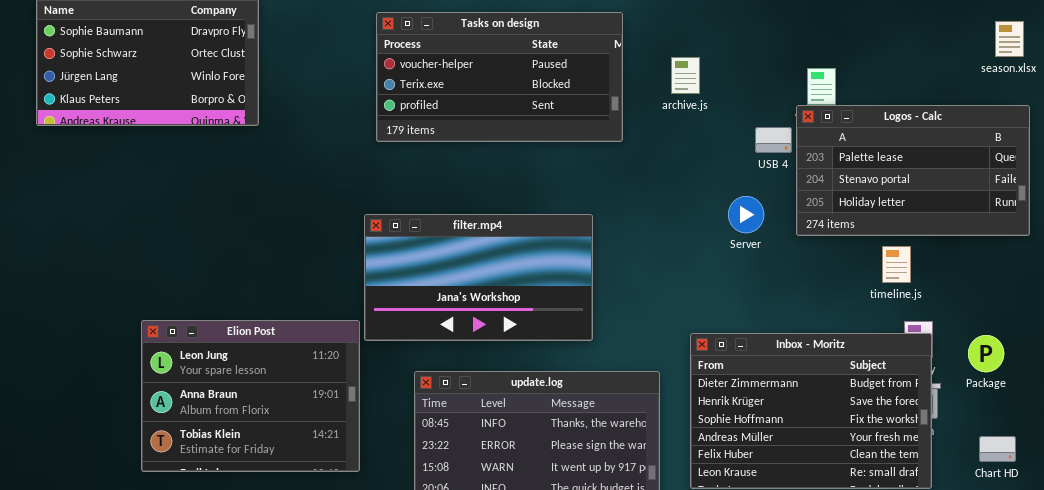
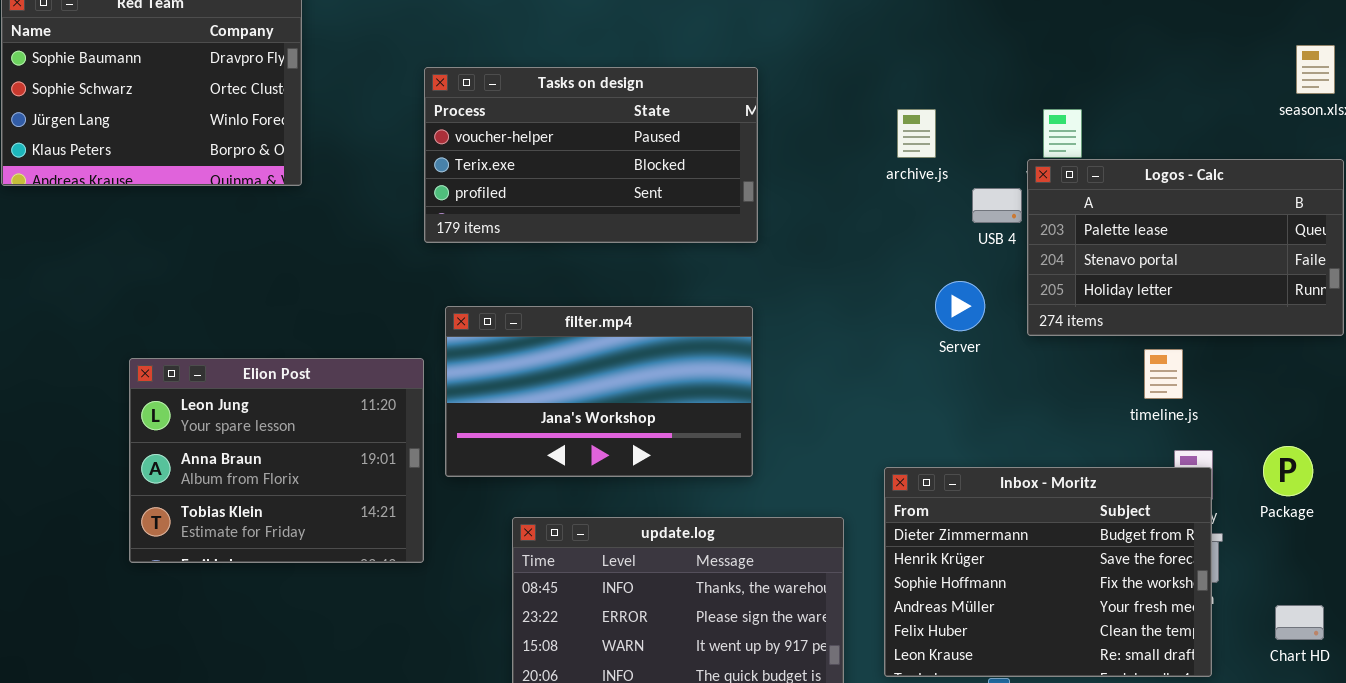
Tasks on design: [376,12,623,142] -> [424,67,758,243], moved
archive.js: [671,57,700,94] -> [897,109,936,158], moved
Elion Post: [141,320,360,472] -> [129,358,424,563], moved
Package: [968,335,1004,372] -> [1263,446,1313,496], moved

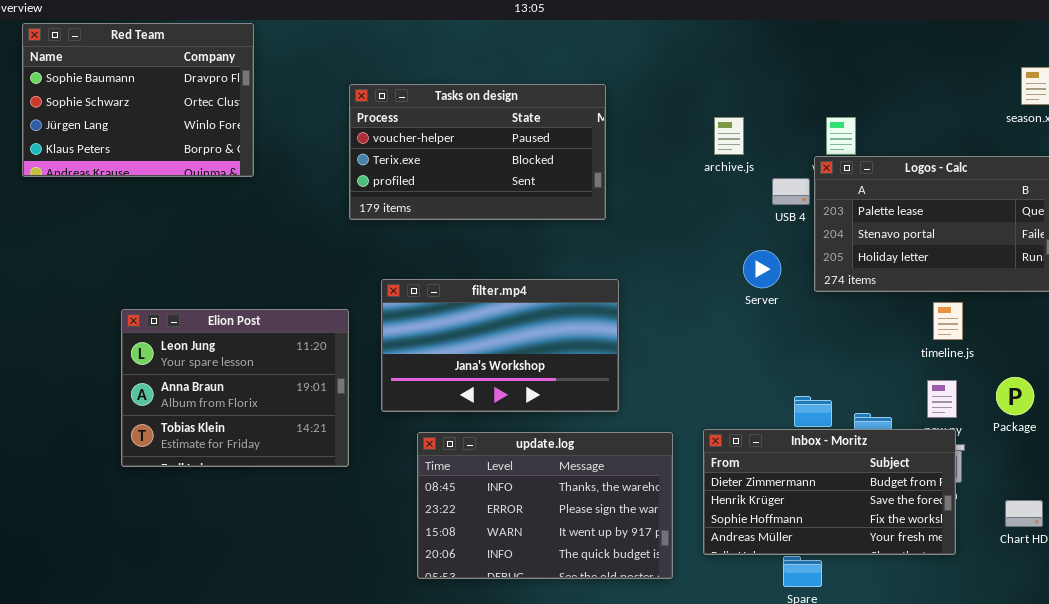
filter.mp4: [445,306,753,477] -> [381,279,619,412], moved
timeline.js: [1144,349,1183,399] -> [933,302,963,340], moved
Inbox - Moritz: [884,467,1212,677] -> [703,429,956,555], resized

